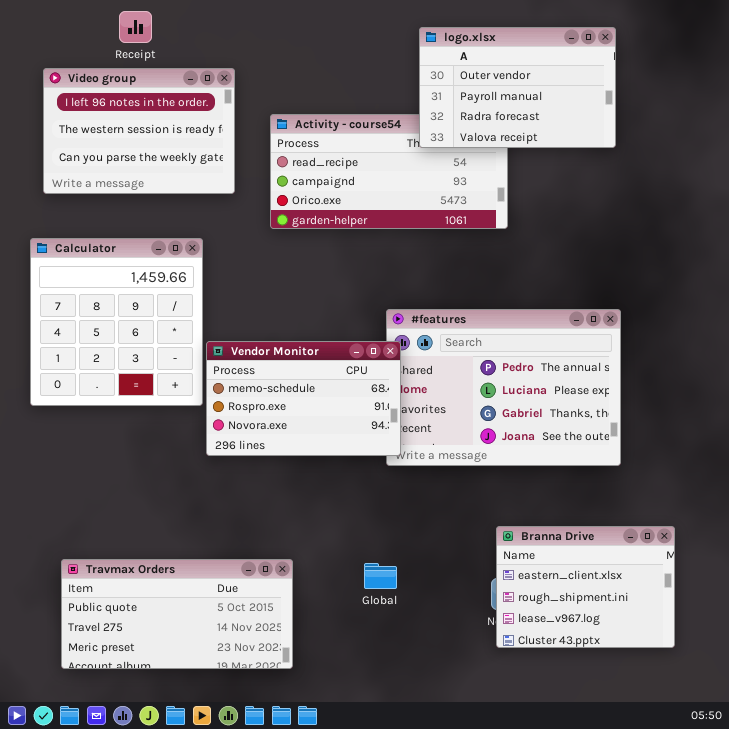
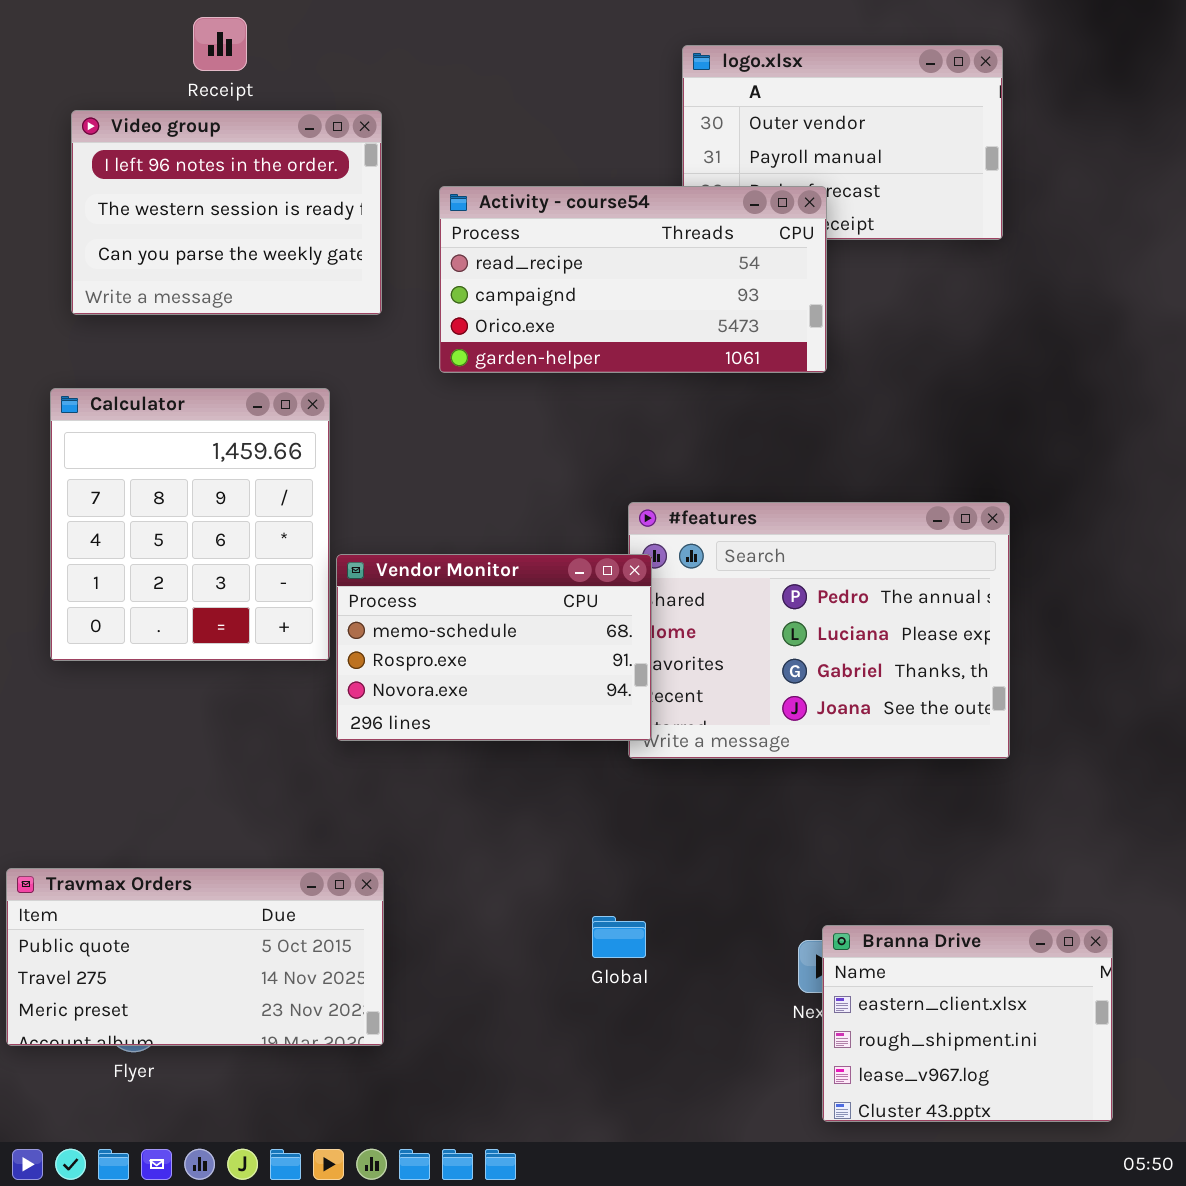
Activity - course54: [270,114,508,229] -> [439,186,827,373], raised
Branna Drive: [496,526,675,648] -> [822,925,1113,1122], moved
Travmax Orders: [61,559,293,669] -> [6,868,384,1046], moved

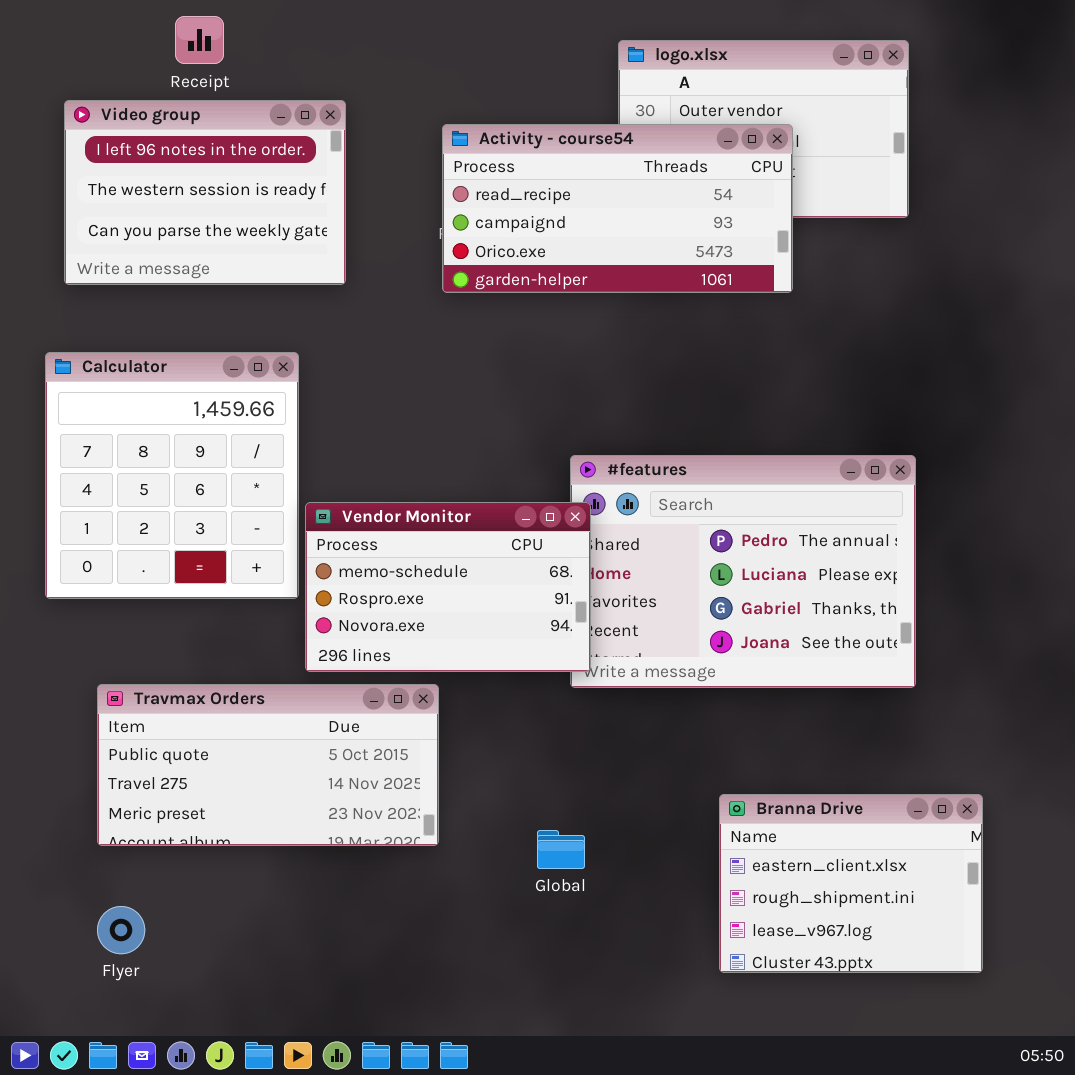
Activity - course54: [439,186,827,373] -> [442,124,793,293], moved
Travmax Orders: [6,868,384,1046] -> [97,684,439,846], moved
Branna Drive: [822,925,1113,1122] -> [719,794,983,973], moved

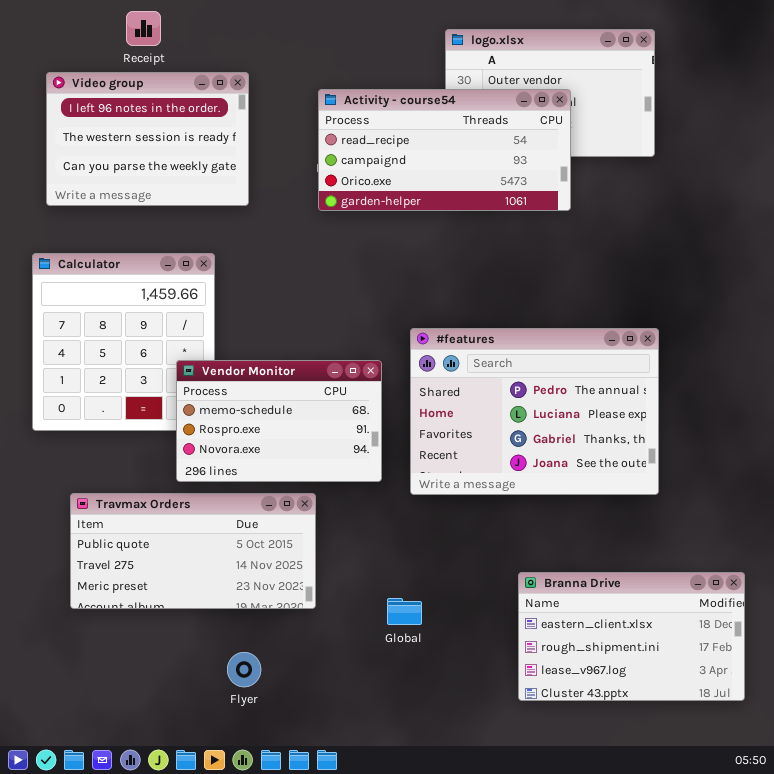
Vendor Monitor: [305,502,591,672] -> [176,360,382,482], moved
Branna Drive: [719,794,983,973] -> [518,572,745,701], resized
Flyer: [97,906,145,954] -> [227,652,261,687], moved

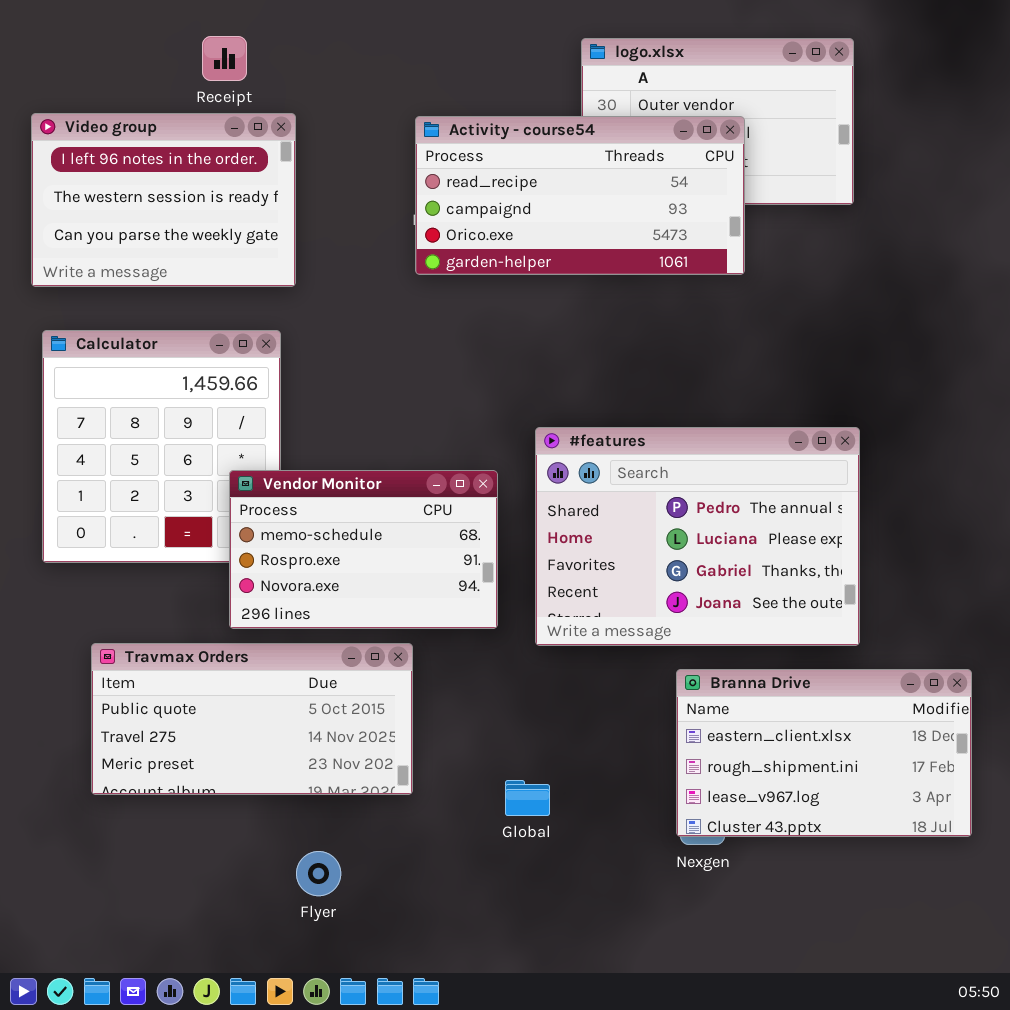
Receipt: [126,11,161,46] -> [202,36,247,81], moved
Video group: [46,72,249,206] -> [31,113,296,287], moved
Branna Drive: [518,572,745,701] -> [676,669,972,837], moved

